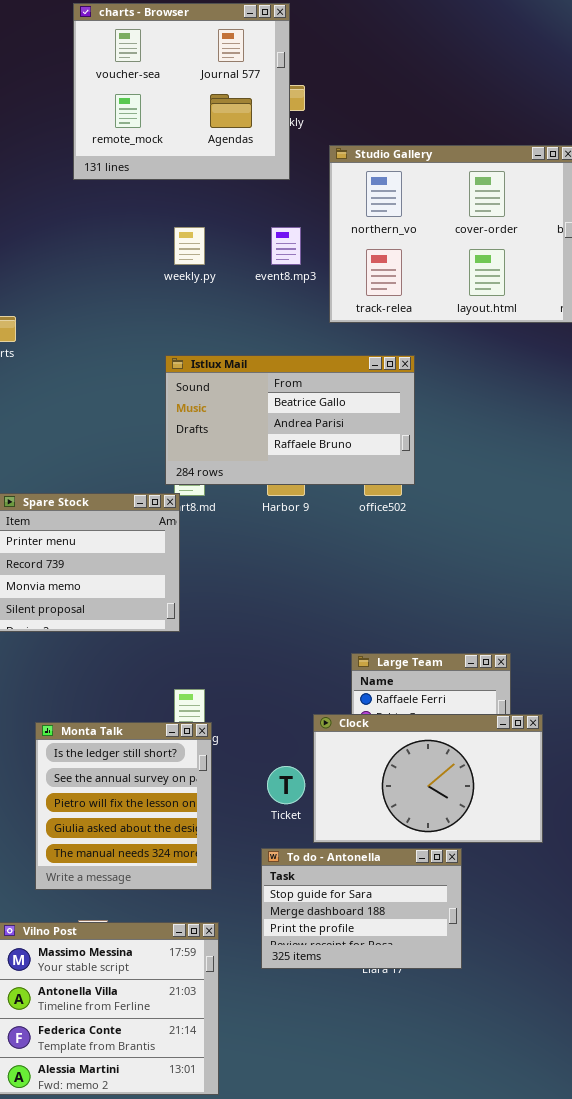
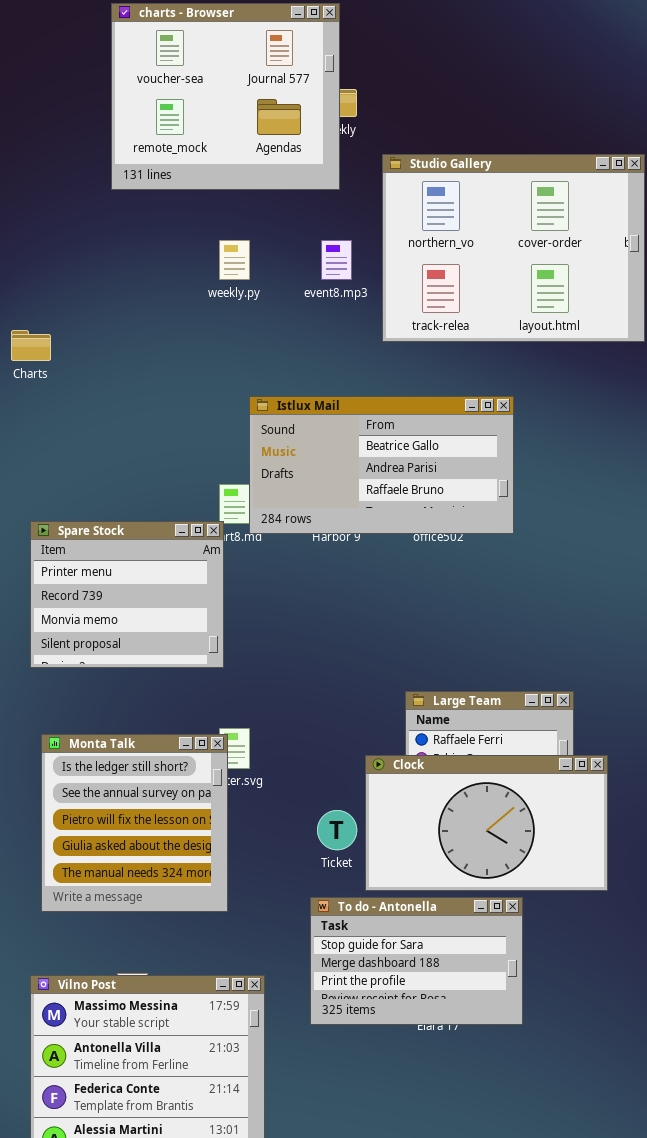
Istlux Mail: [165,355,415,485] -> [249,396,514,534], moved
Monta Talk: [35,722,212,890] -> [41,734,228,912], moved

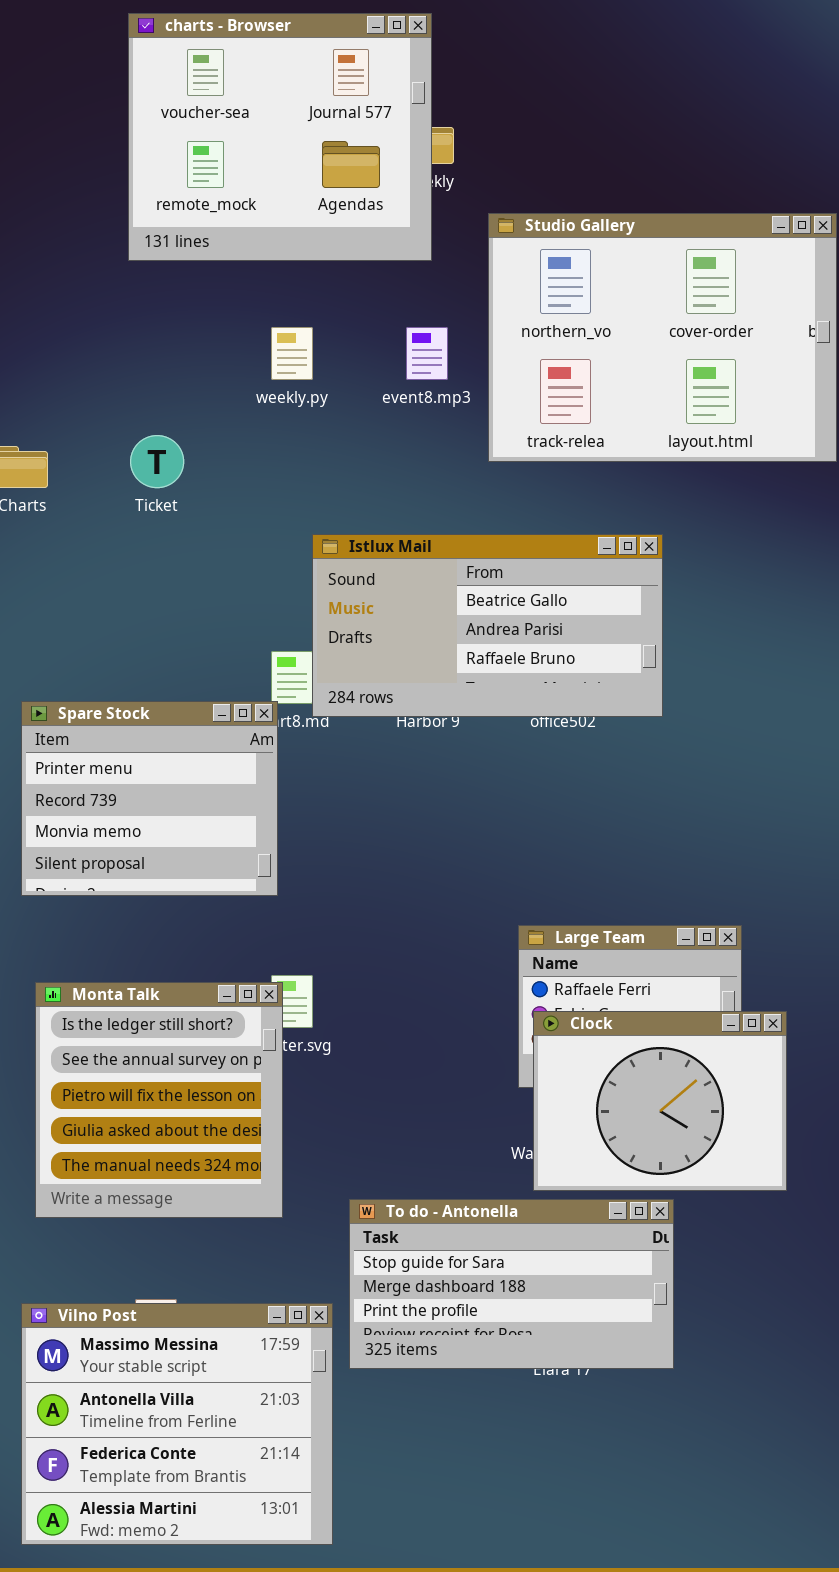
Clock: [365,755,608,891] -> [533,1011,787,1191], resized
Ticket: [317,810,357,850] -> [130,435,184,488], moved
To do - Antonella: [310,897,523,1025] -> [349,1199,674,1369], resized

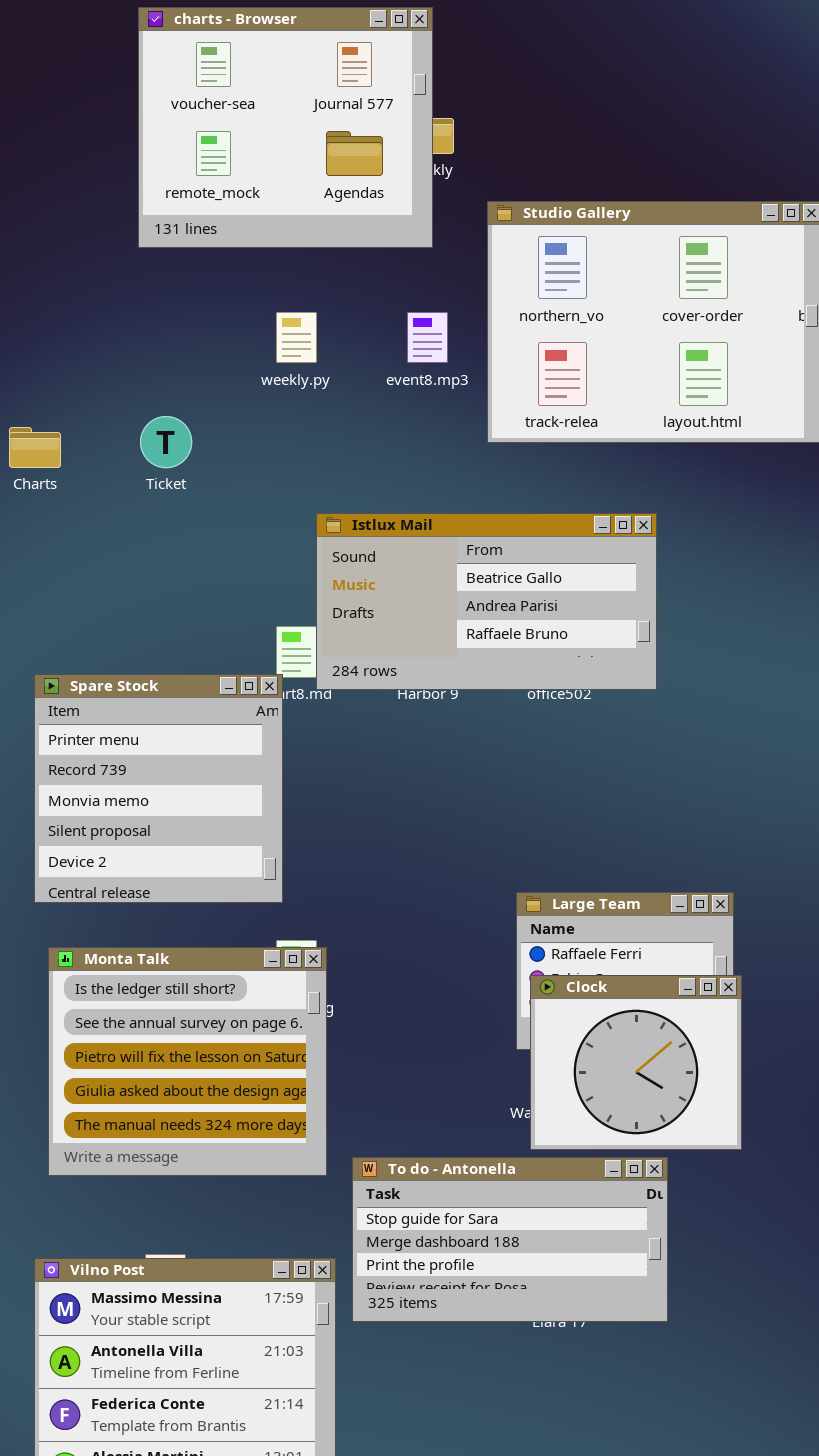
Spare Stock: [21,701,278,896] -> [34,674,283,903], resized
Monta Talk: [35,982,283,1218] -> [48,947,327,1176], resized
Clock: [533,1011,787,1191] -> [530,975,742,1150], resized

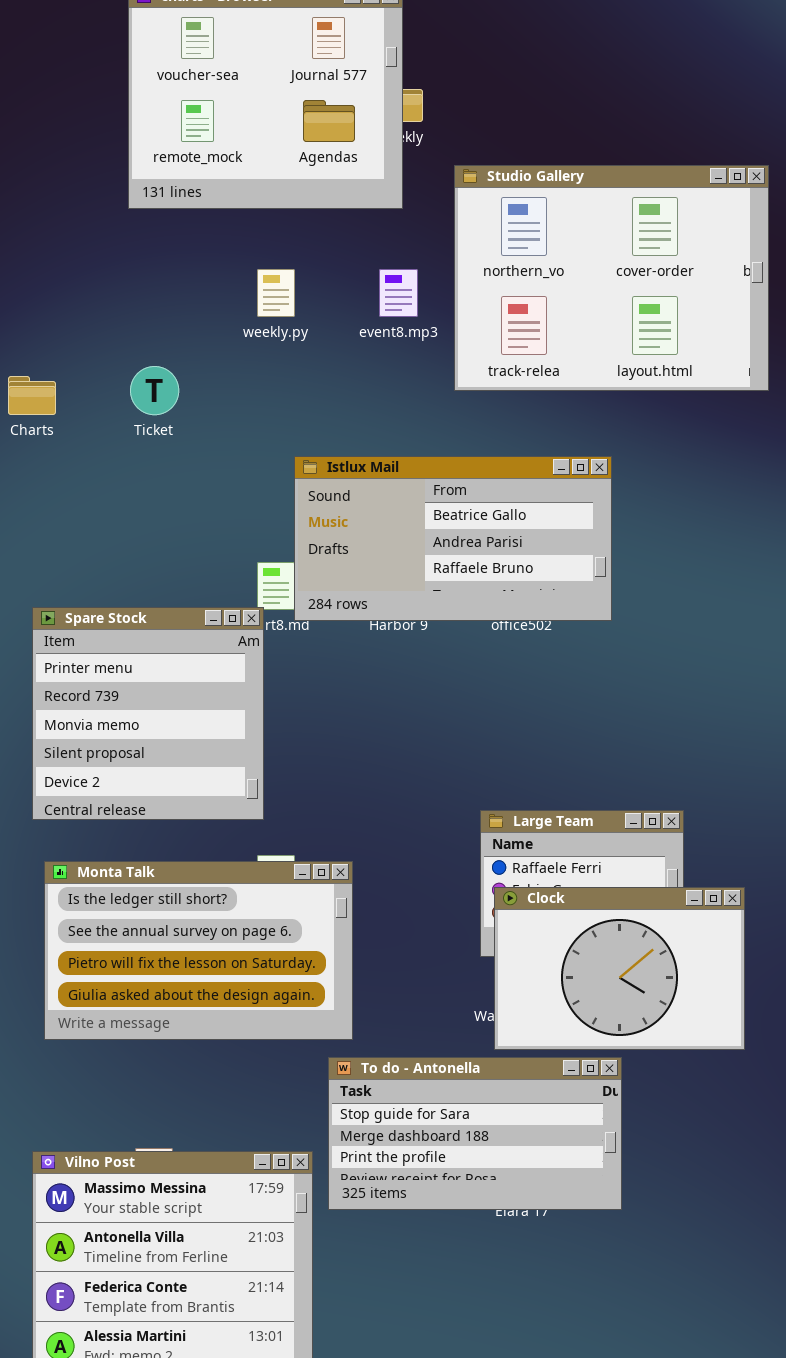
Monta Talk: [48,947,327,1176] -> [44,861,353,1040], resized
Clock: [530,975,742,1150] -> [494,887,745,1050], resized

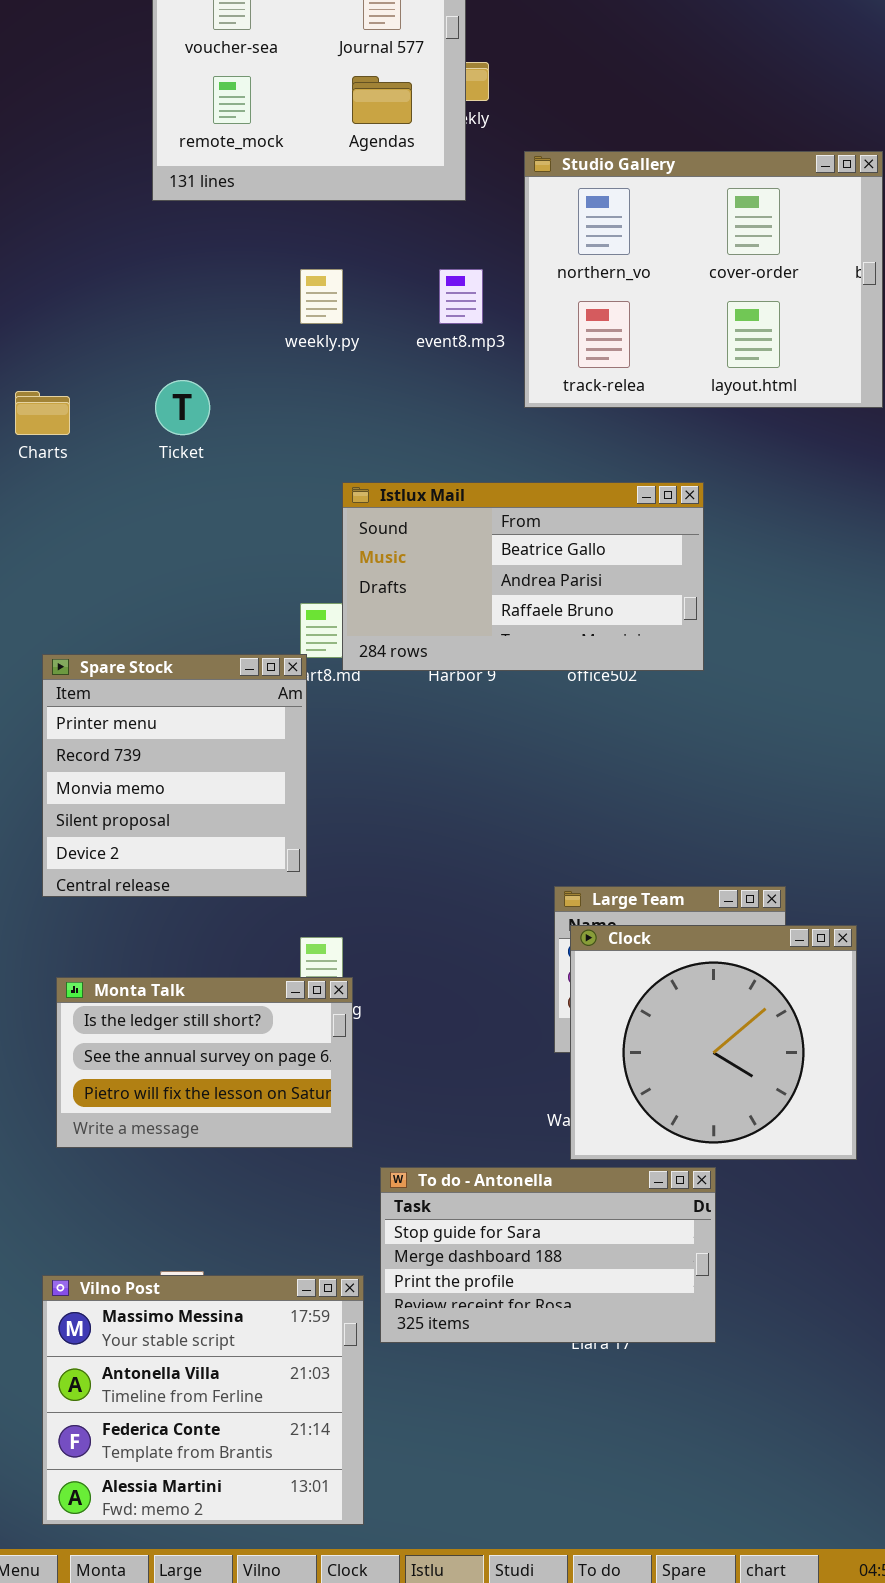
Monta Talk: [44,861,353,1040] -> [56,977,353,1148], resized
Clock: [494,887,745,1050] -> [570,925,857,1160], resized

